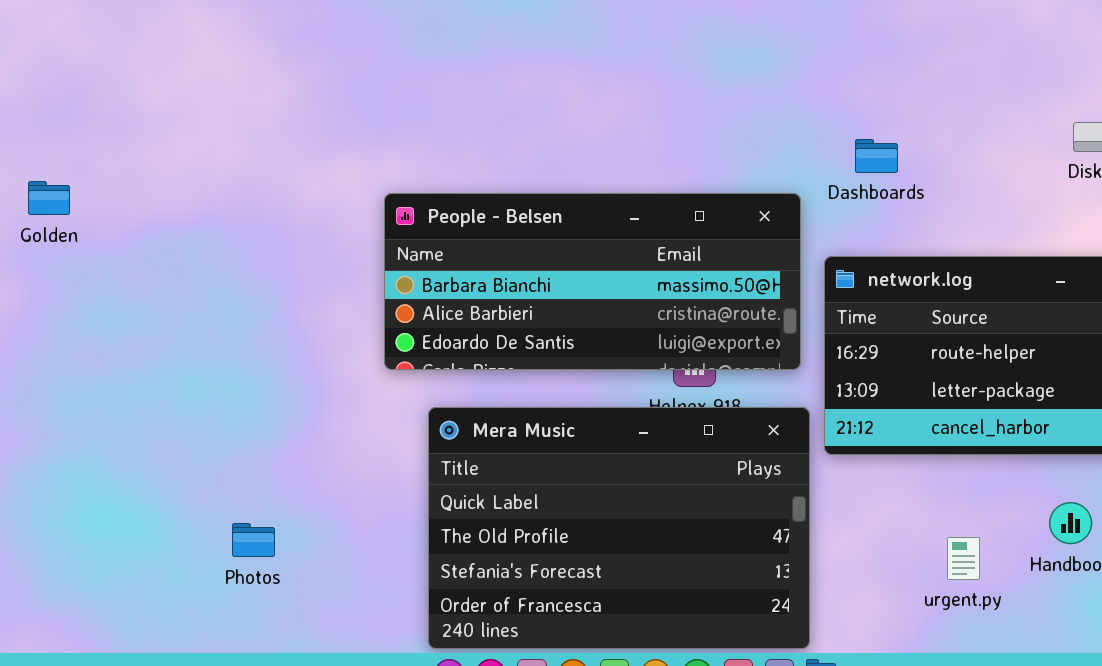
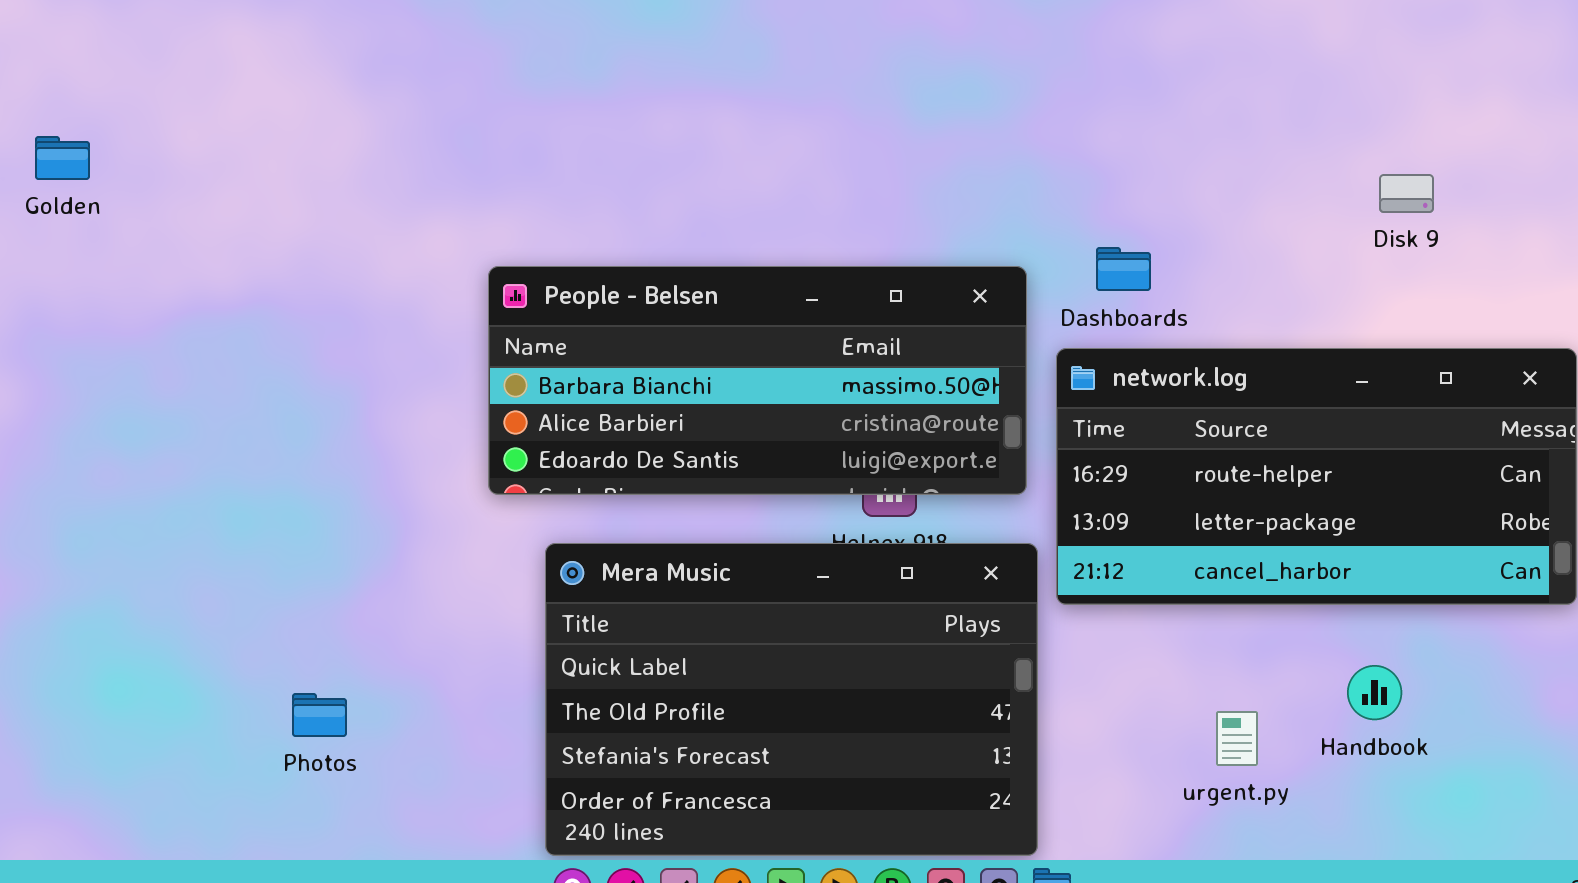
Dashboards: [855,139,898,173] -> [1096,247,1151,291], moved
Golden: [28,181,70,215] -> [35,136,90,180], moved

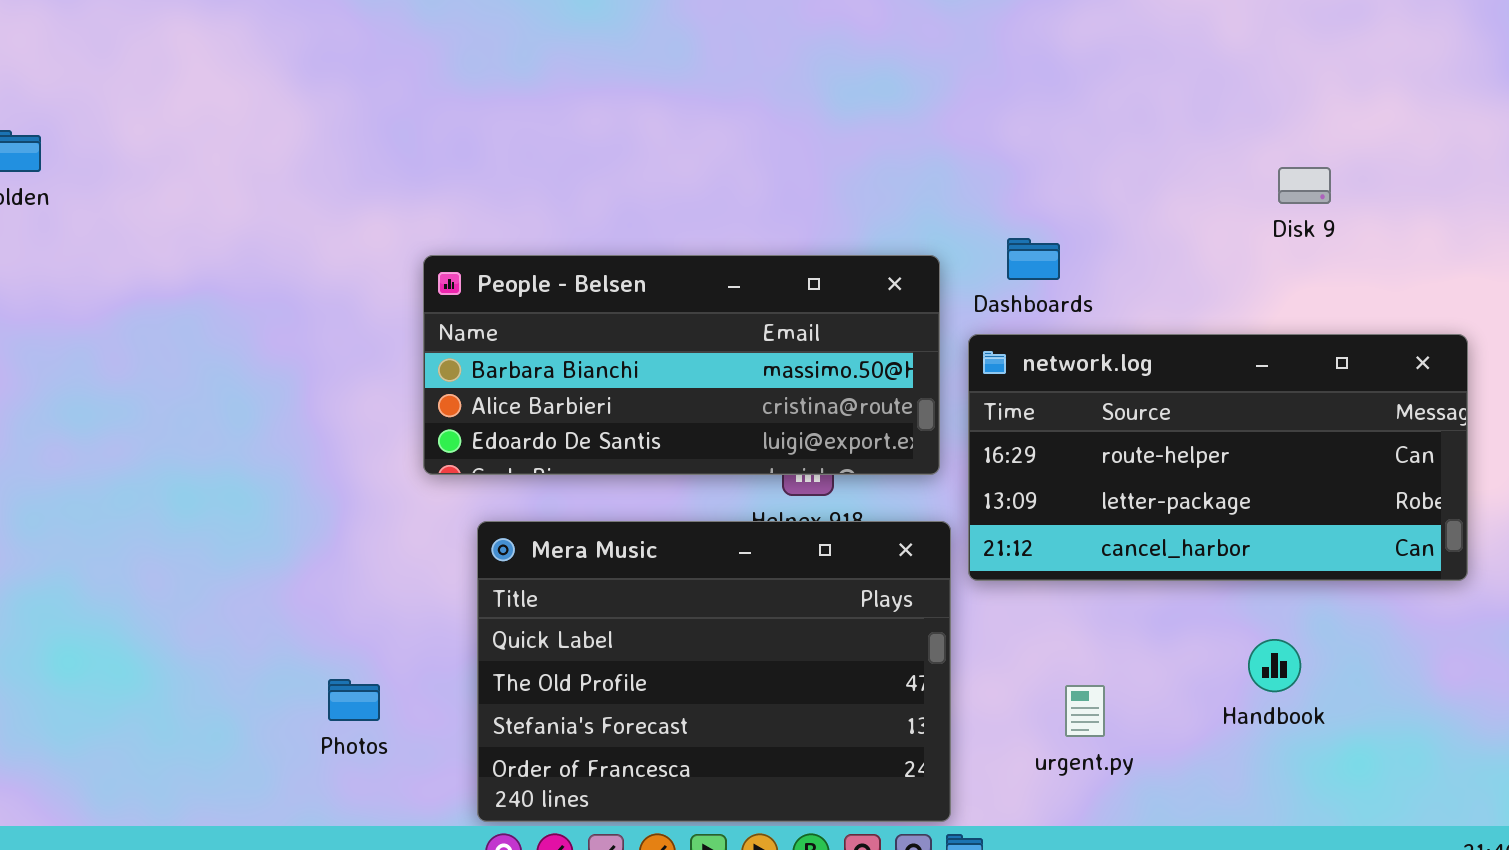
Photos: [292,693,347,737] -> [328,679,380,721], moved
urgent.py: [1216,711,1258,766] -> [1065,685,1105,737], moved

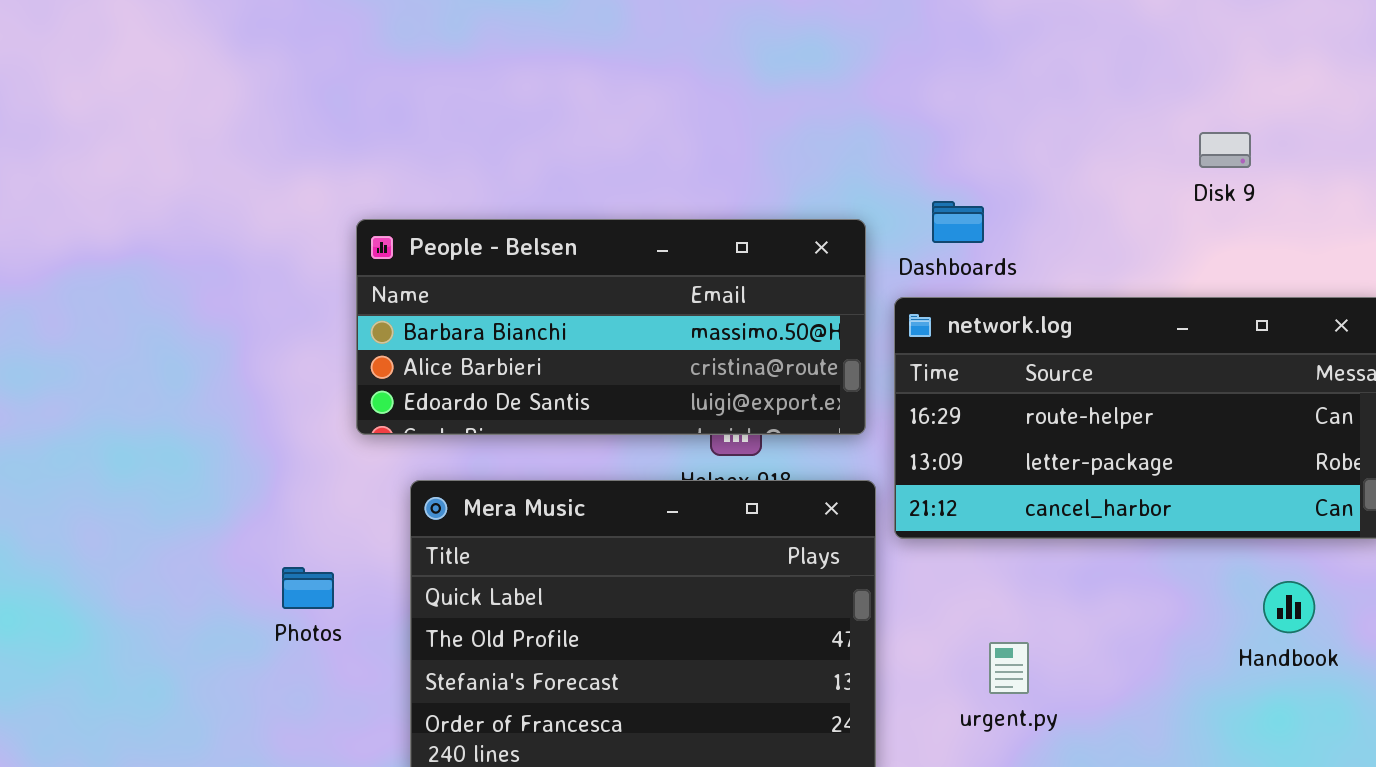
Handbook: [1248,639,1301,692] -> [1263,581,1315,633], moved
Photos: [328,679,380,721] -> [282,567,334,609], moved

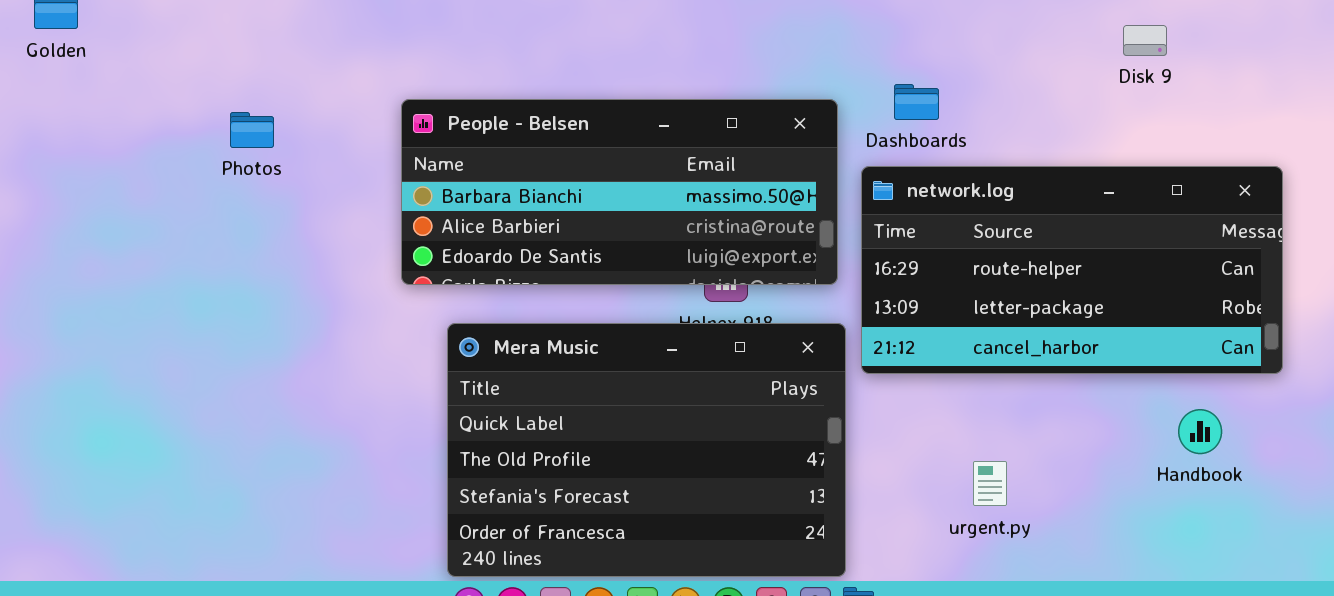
Photos: [282,567,334,609] -> [230,112,274,148], moved
urgent.py: [989,642,1029,694] -> [973,461,1007,506], moved

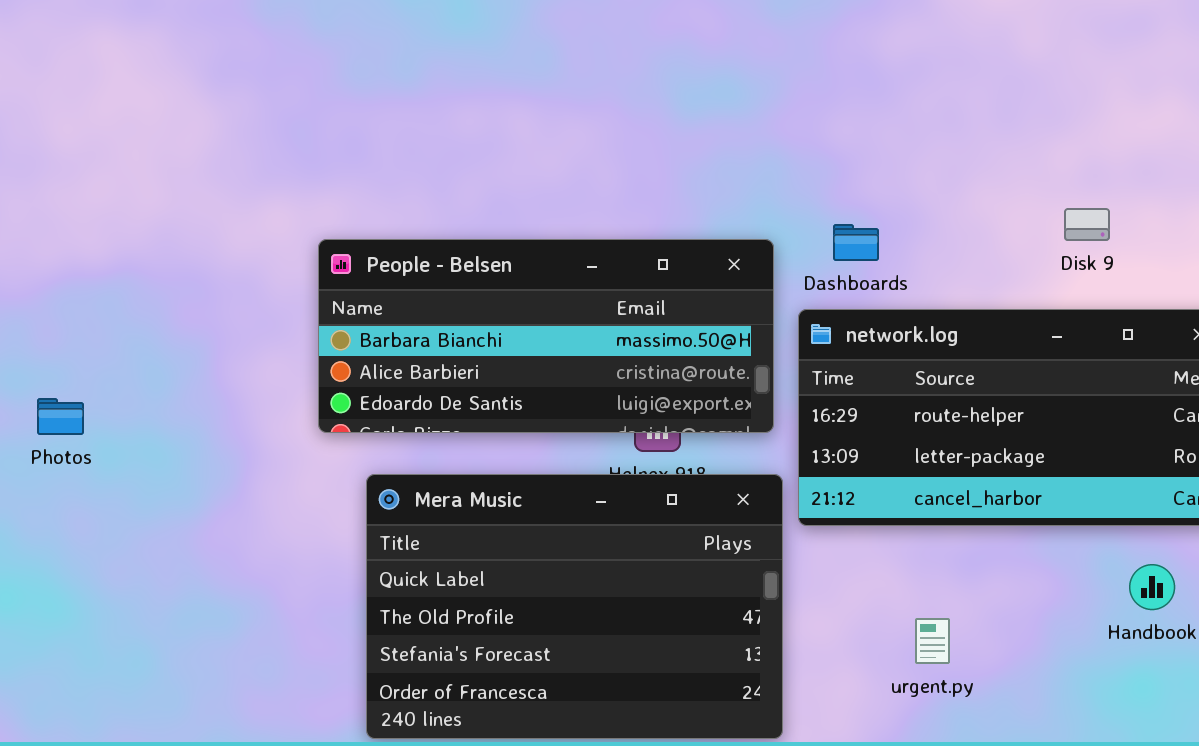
Disk 9: [1123,25,1167,56] -> [1064,208,1110,241], moved
Photos: [230,112,274,148] -> [37,398,84,435], moved

